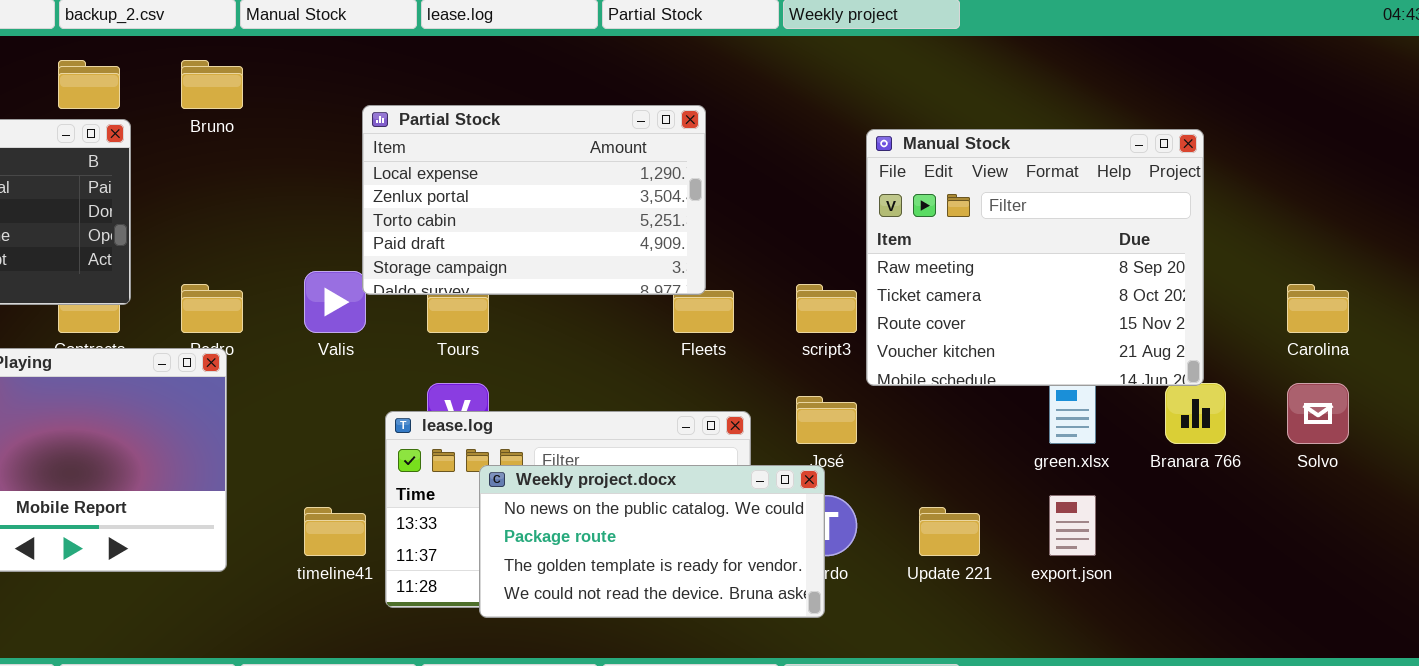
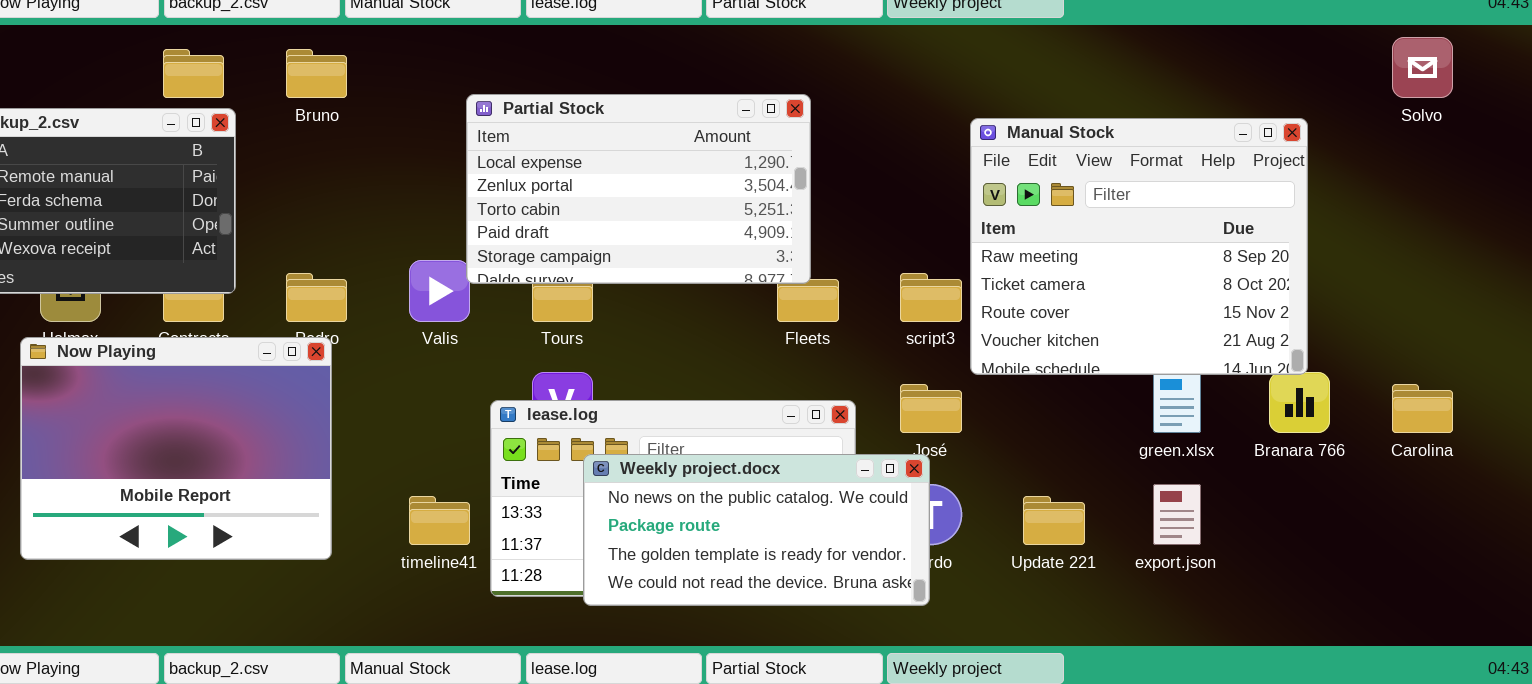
Carolina: [1287,284,1349,333] -> [1392,384,1453,433], moved
Solvo: [1287,383,1349,444] -> [1392,37,1453,98], moved

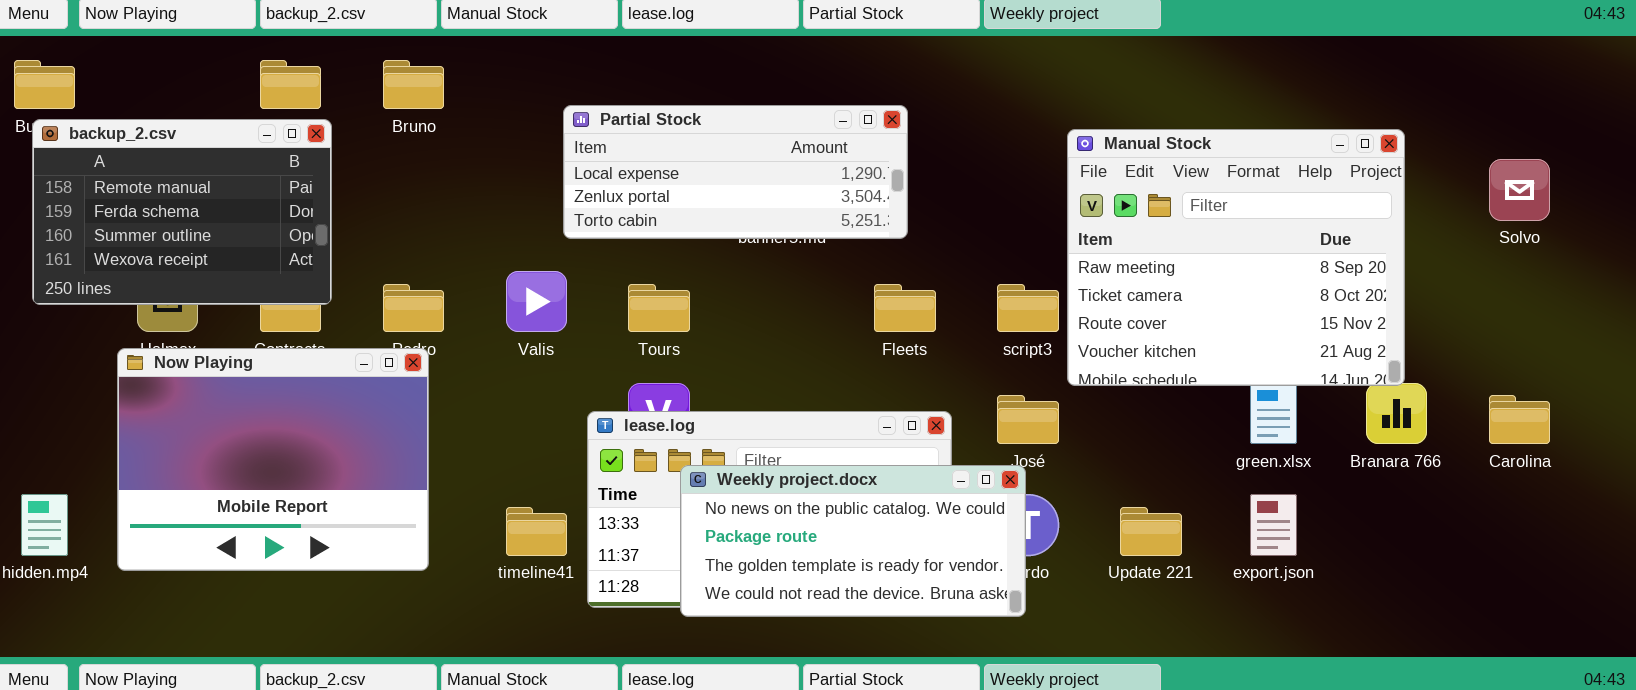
Solvo: [1392,37,1453,98] -> [1489,159,1550,221], moved
Partial Stock: [466,94,811,284] -> [563,105,908,239], resized

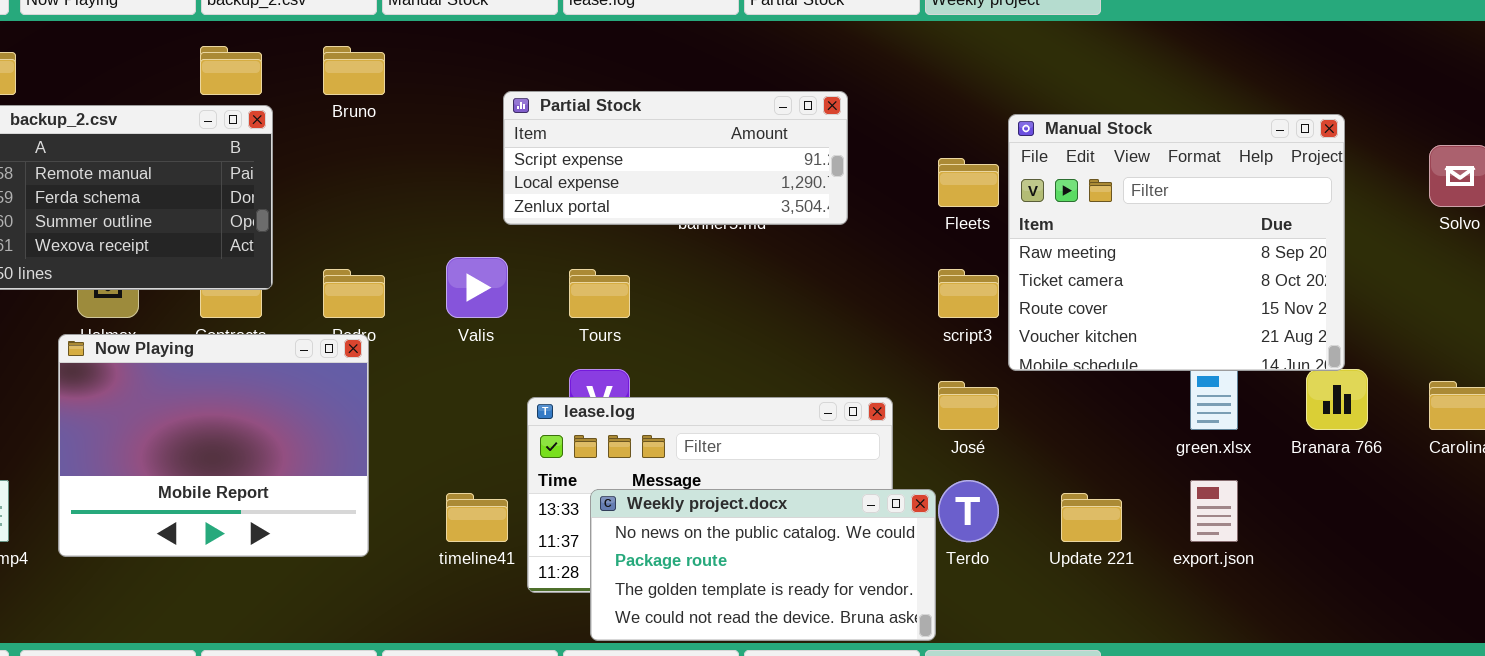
Partial Stock: [563,105,908,239] -> [503,91,848,225], scrolled up 1 row
Fleets: [874,284,936,332] -> [938,158,999,207], moved
Weekly project.docx: [680,465,1026,617] -> [590,489,936,641], moved

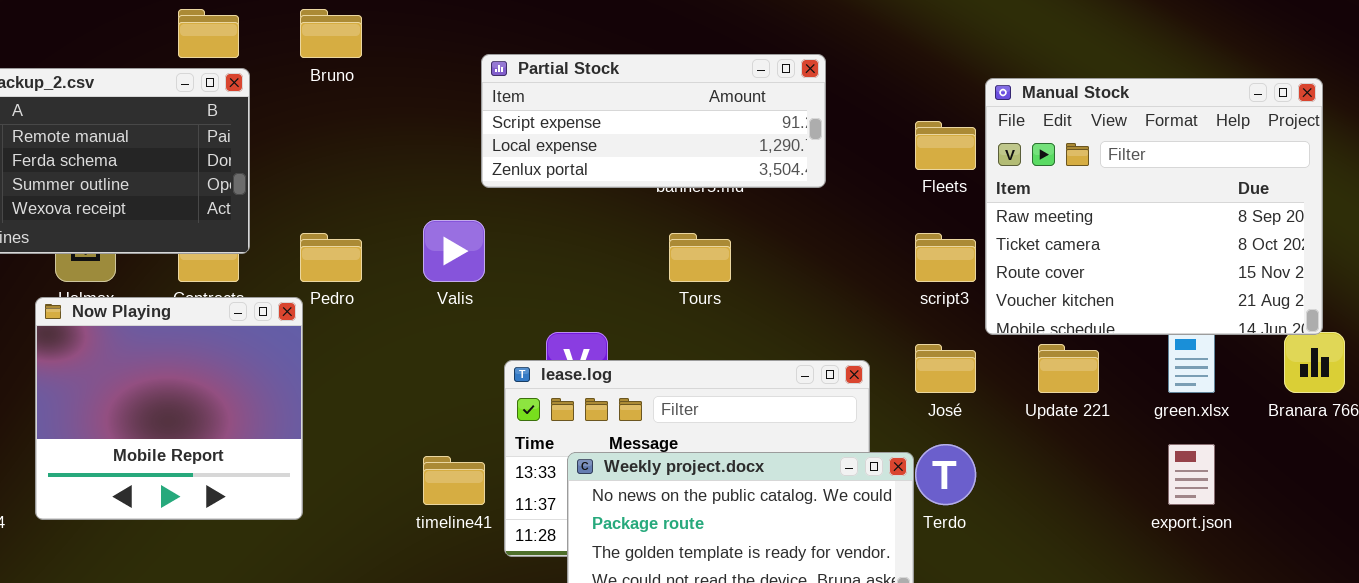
Tours: [569,269,630,318] -> [669,233,731,282], moved
Now Playing: [58,334,369,557] -> [35,297,303,520], resized
Update 221: [1061,493,1122,542] -> [1038,344,1099,393], moved

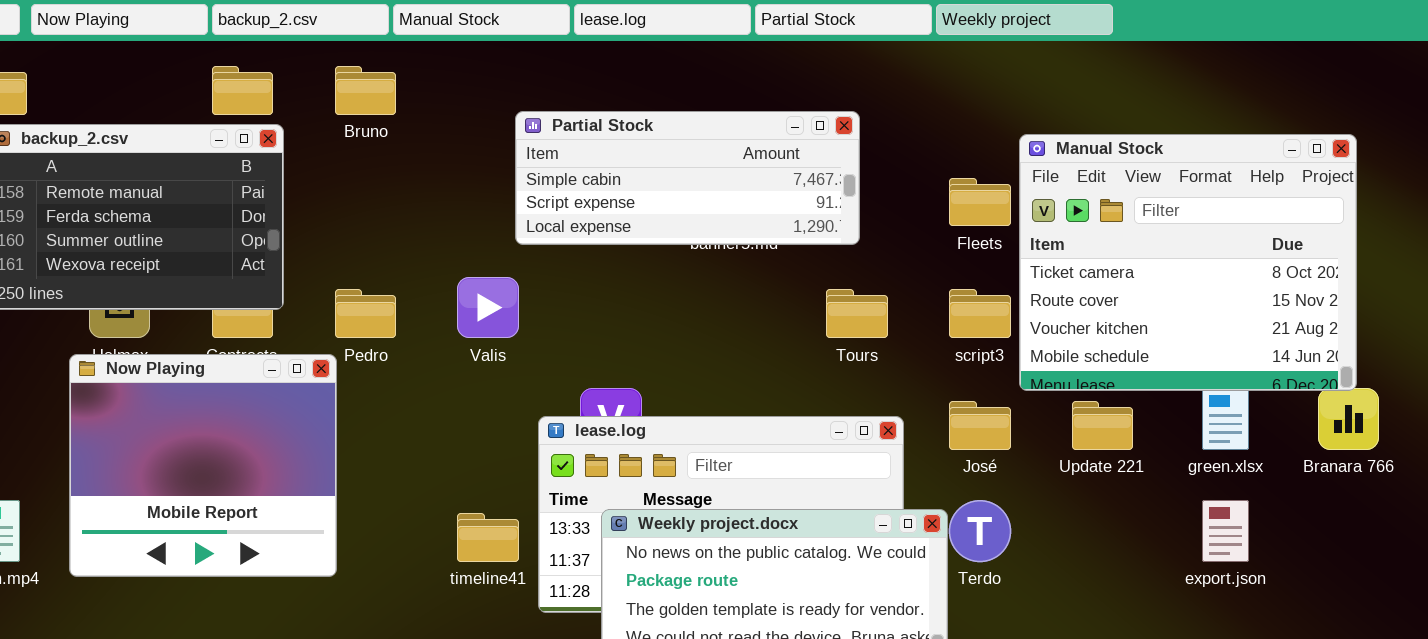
Partial Stock: [481,54,826,188] -> [515,111,860,245], scrolled up 1 row
Manual Stock: [985,78,1323,335] -> [1019,134,1357,391], scrolled down 1 row
Tours: [669,233,731,282] -> [826,289,888,338], moved

